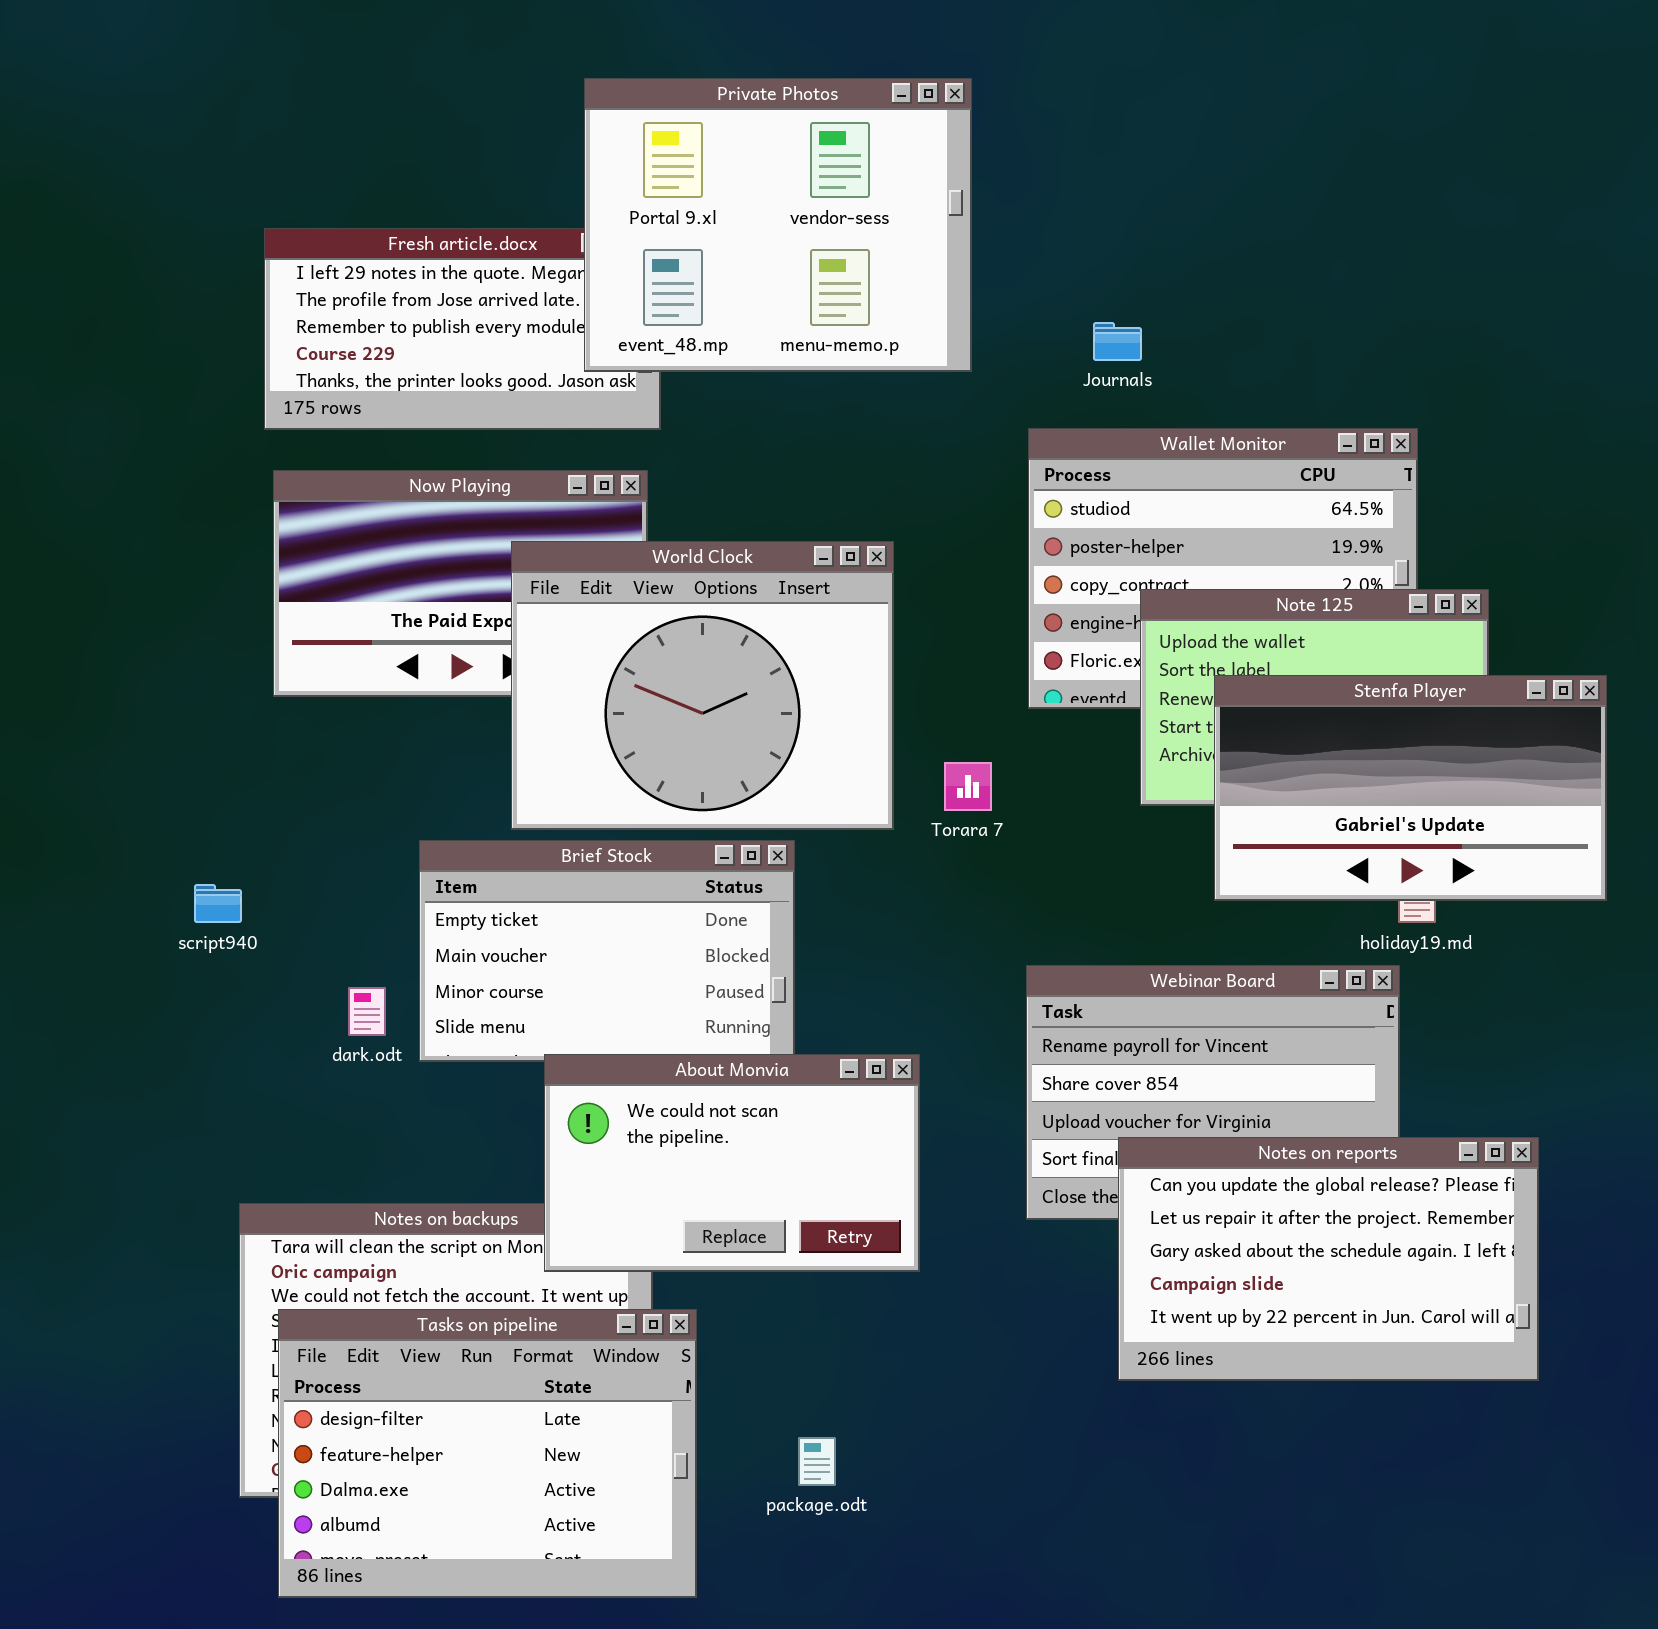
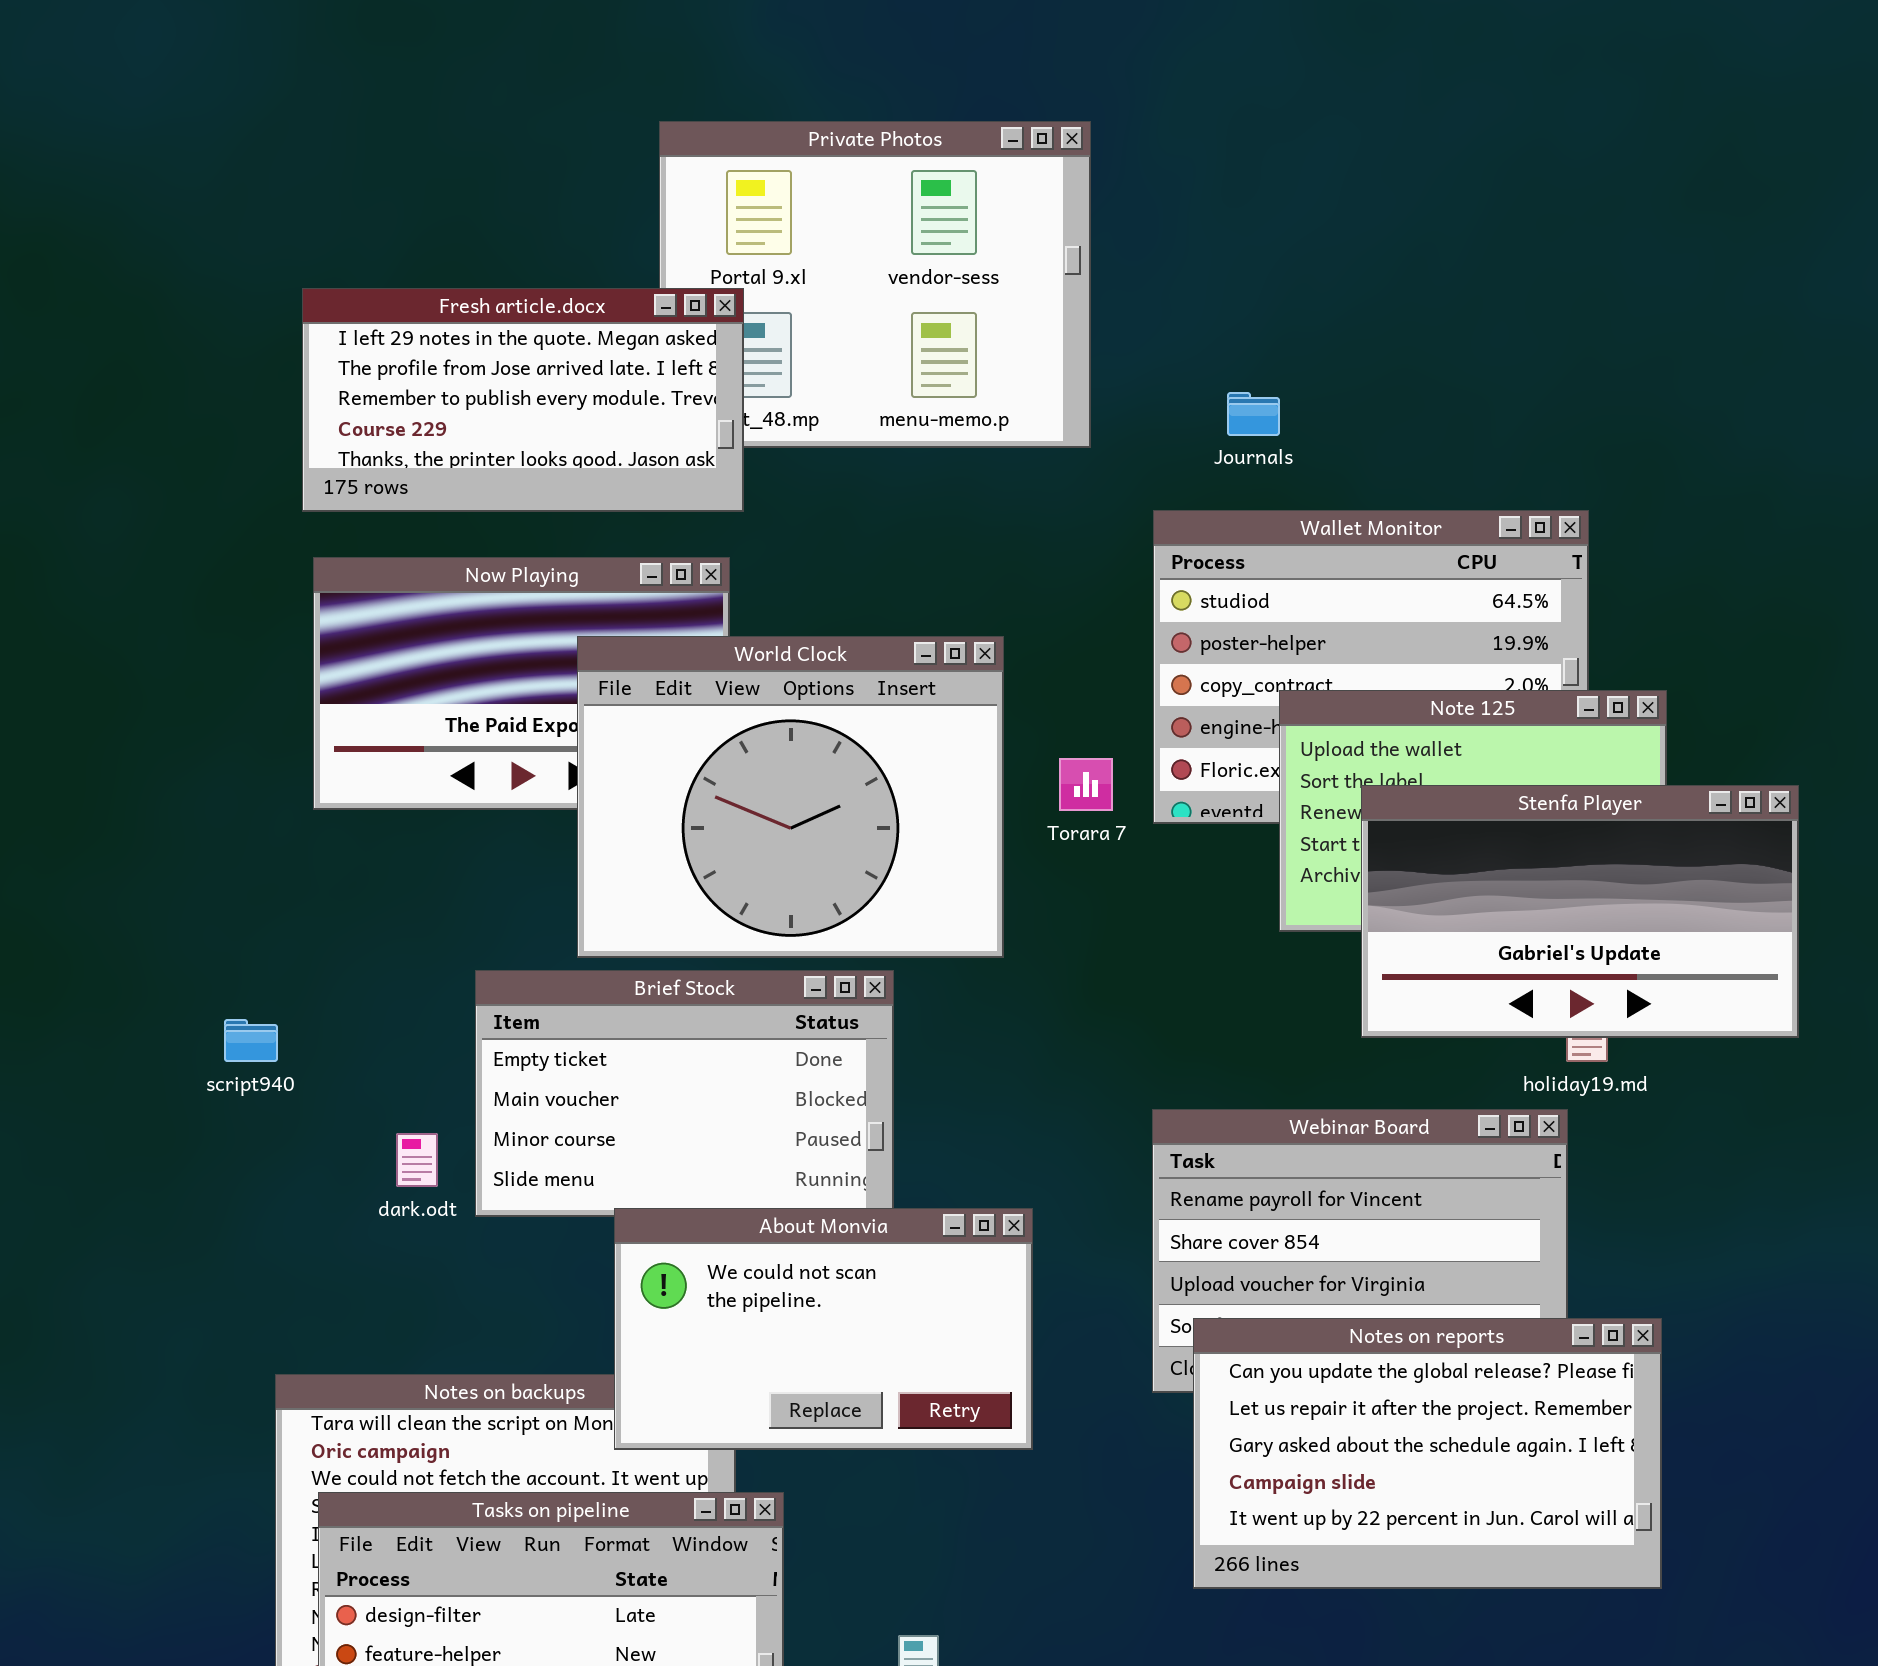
Fresh article.docx: [264,228,661,430] -> [302,288,744,512], raised
Torara 7: [944,762,992,811] -> [1059,758,1113,811], moved
Notes on reports: [1118,1137,1539,1381] -> [1193,1318,1662,1589], moved

